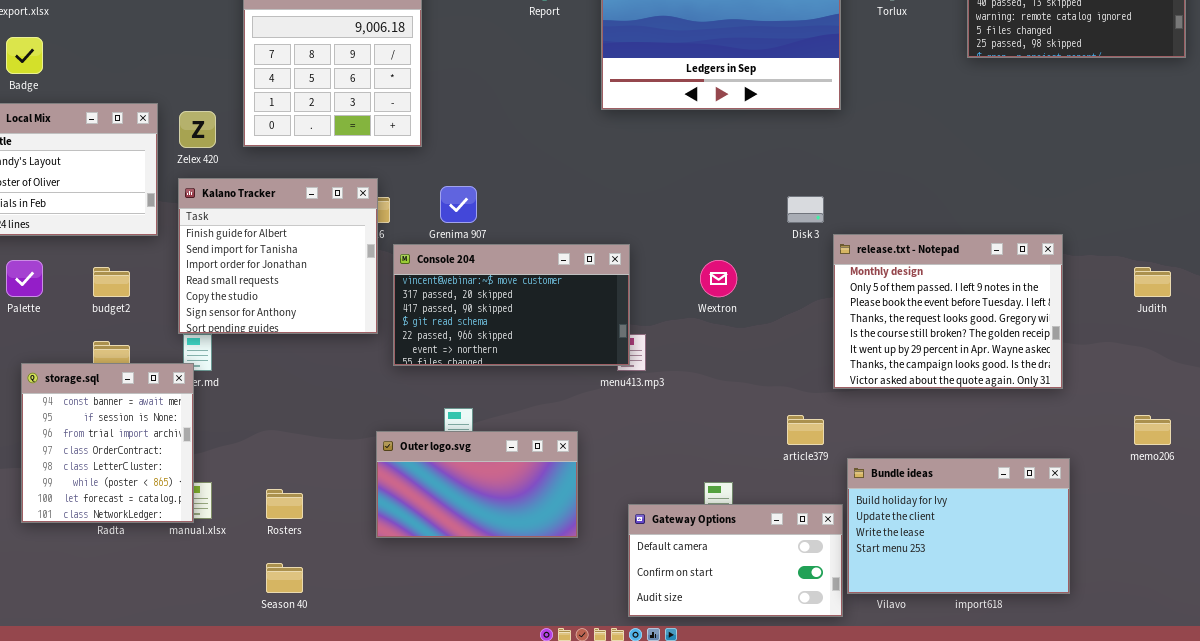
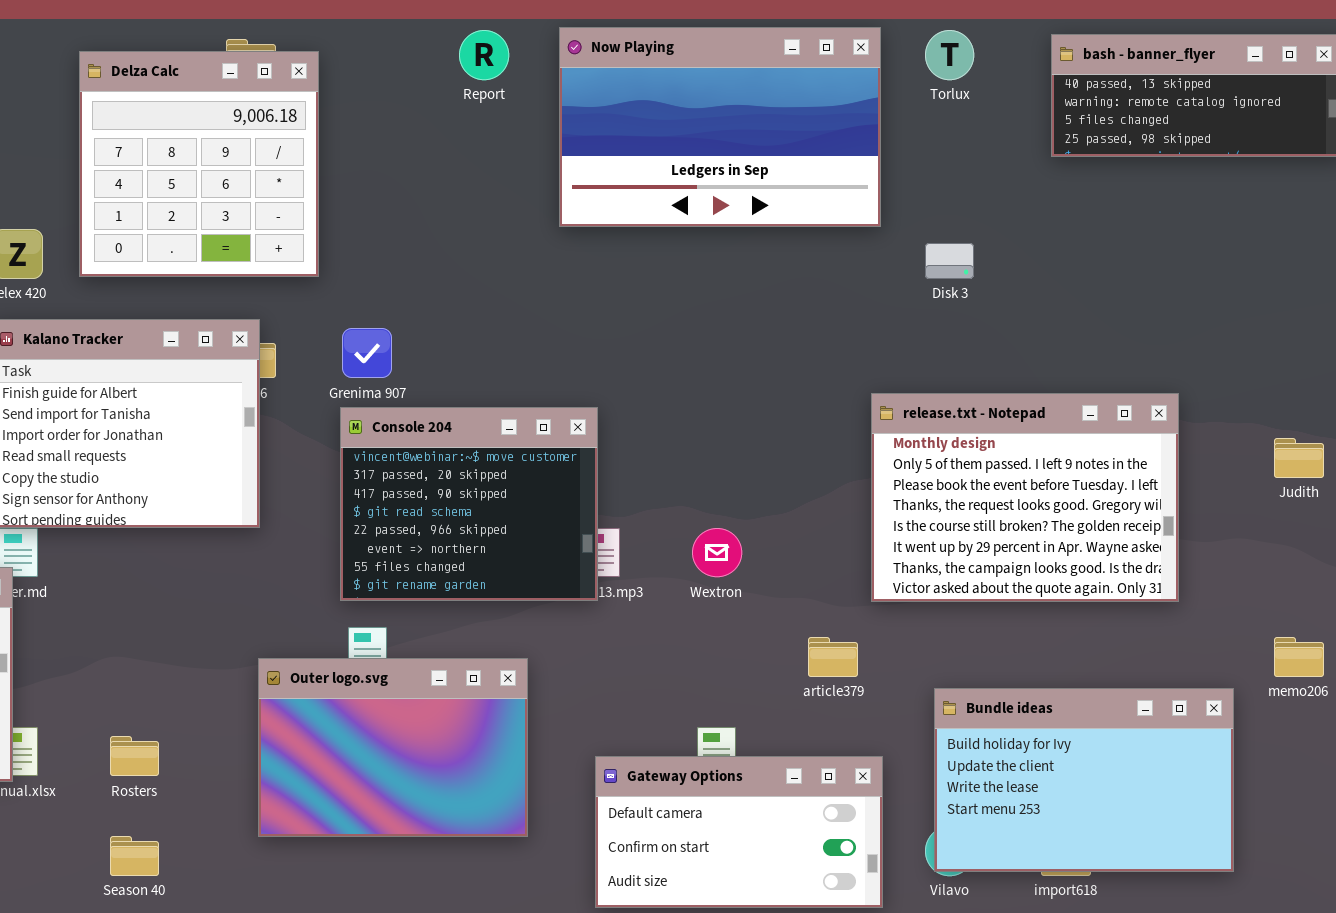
Disk 3: [787,196,824,223] -> [925,243,974,279], moved
Console 204: [393,244,630,366] -> [340,407,598,601], resized
Wextron: [700,260,737,297] -> [692,528,742,577], moved
Outer logo.svg: [376,431,578,538] -> [258,658,528,837], resized
Bundle ideas: [847,458,1070,594] -> [934,688,1234,872], moved

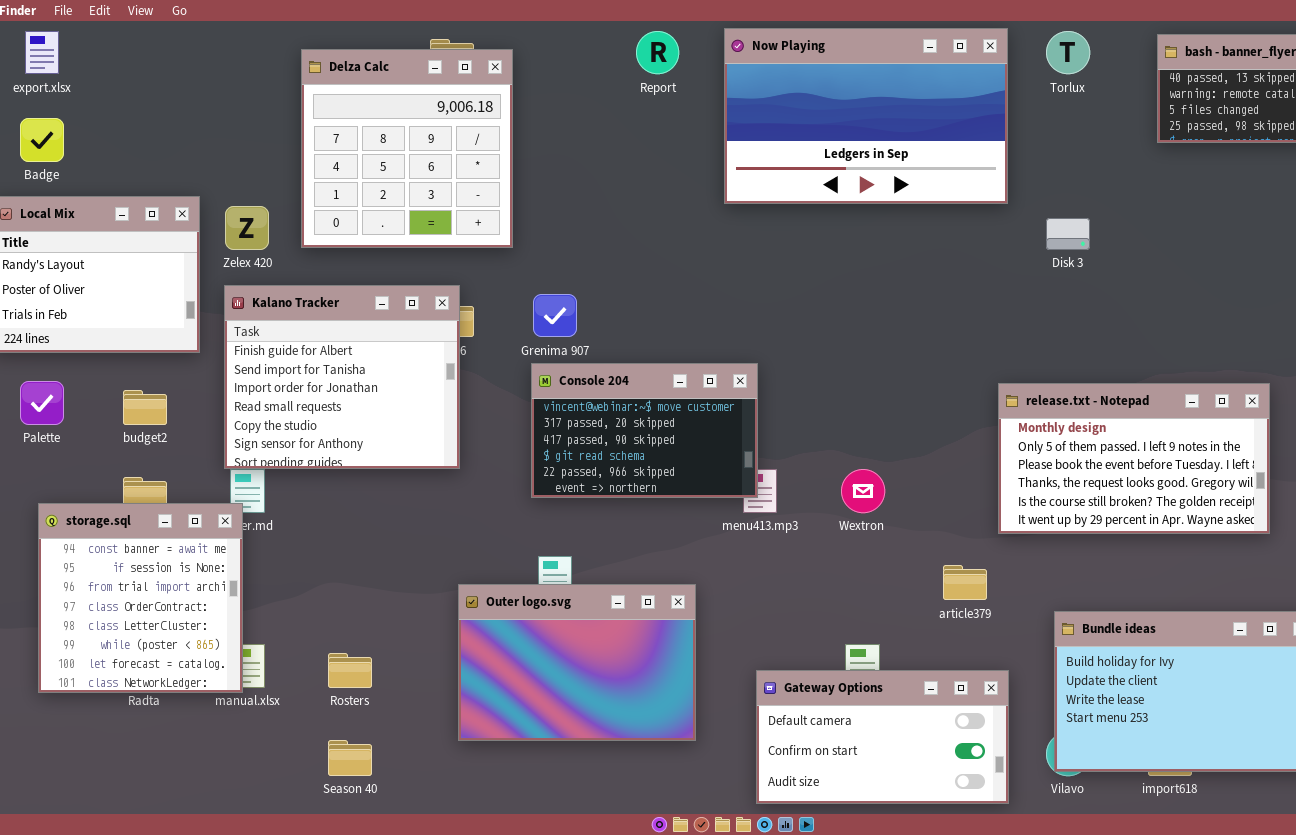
release.txt - Notepad: [871,393,1179,602] -> [998,383,1270,534], resized
Console 204: [340,407,598,601] -> [531,363,758,498], resized

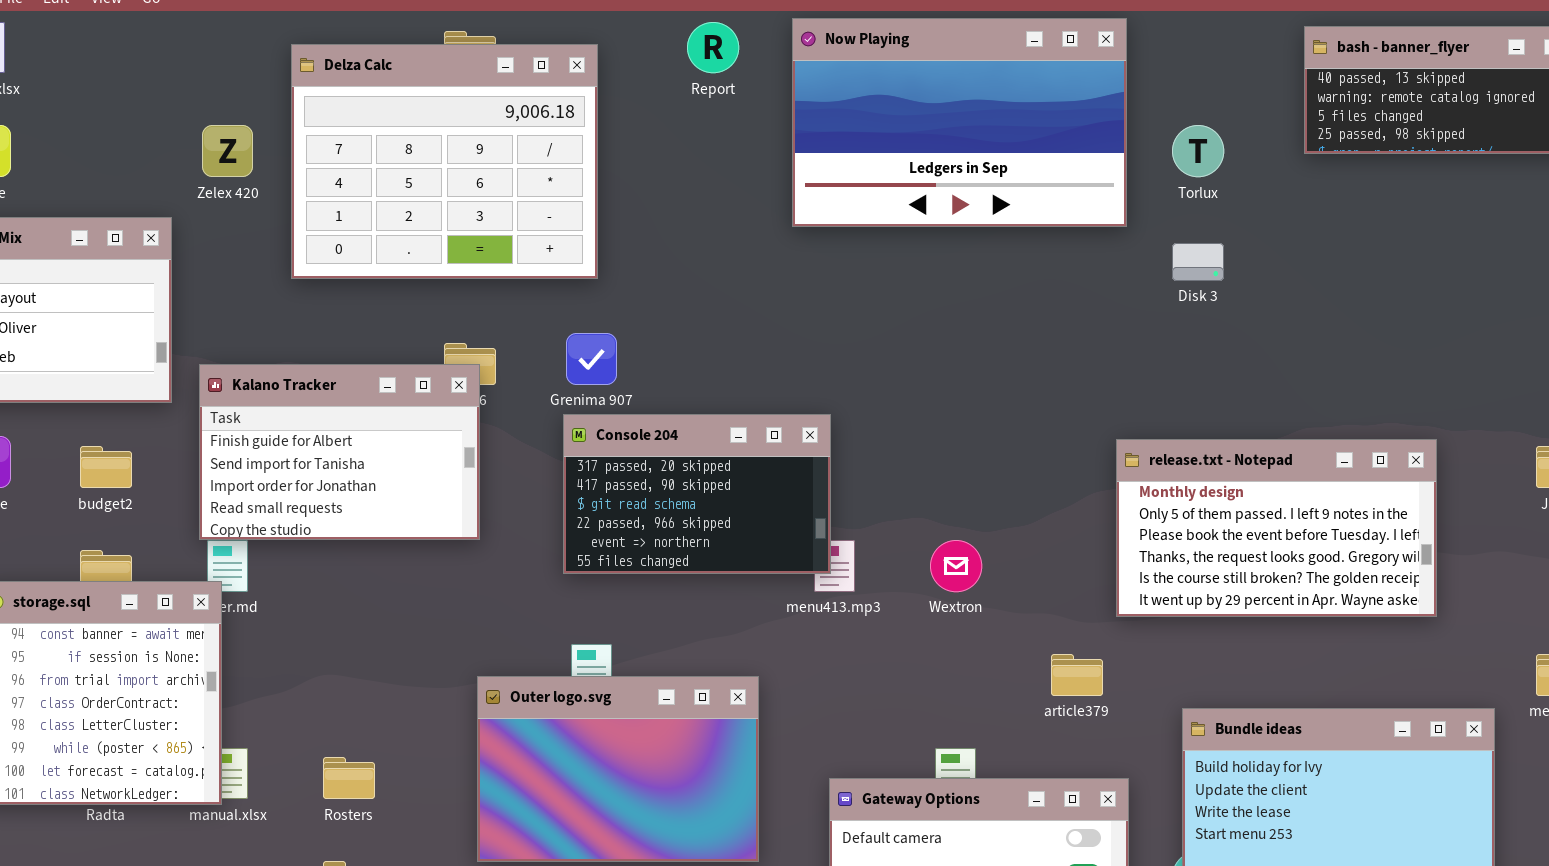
Torlux: [1046,31,1090,74] -> [1172,125,1224,177], moved
Delza Calc: [301,49,513,248] -> [291,44,598,279], resized
Zelex 420: [225,206,269,250] -> [202,125,253,177], moved
Kalano Tracker: [224,285,460,469] -> [199,364,480,540], resized
Console 204: [531,363,758,498] -> [563,414,831,574], scrolled down 1 row

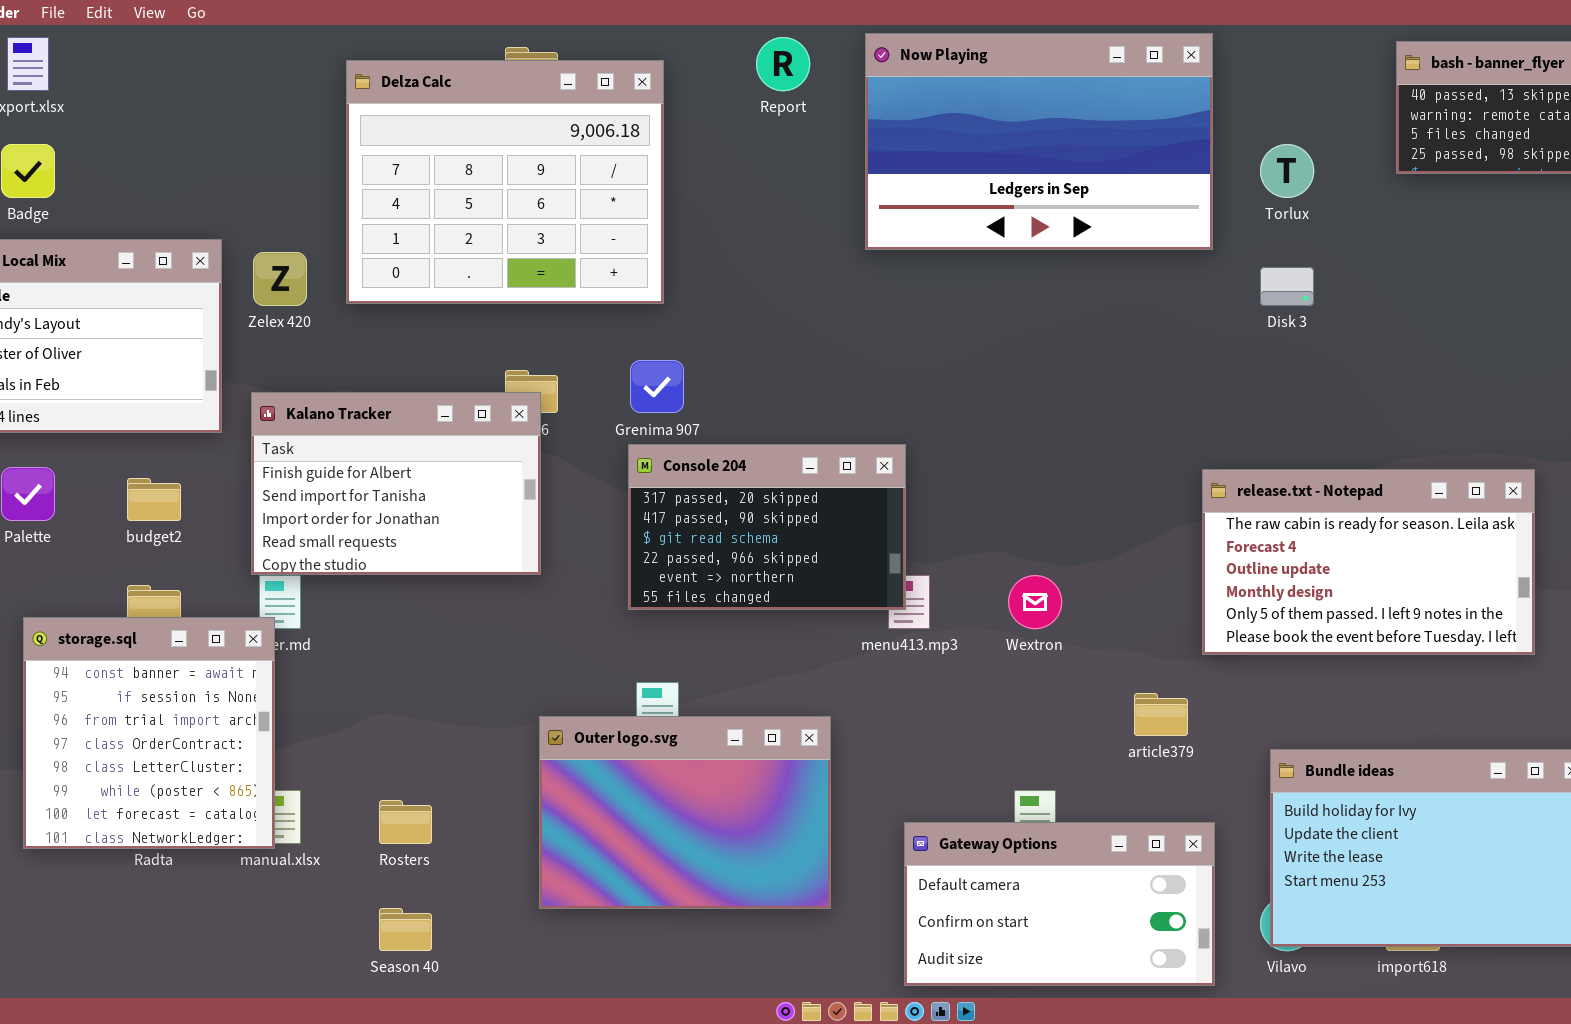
Zelex 420: [202,125,253,177] -> [253,252,307,306], moved
release.txt - Notepad: [1116,439,1437,617] -> [1202,469,1535,655], scrolled up 3 rows

